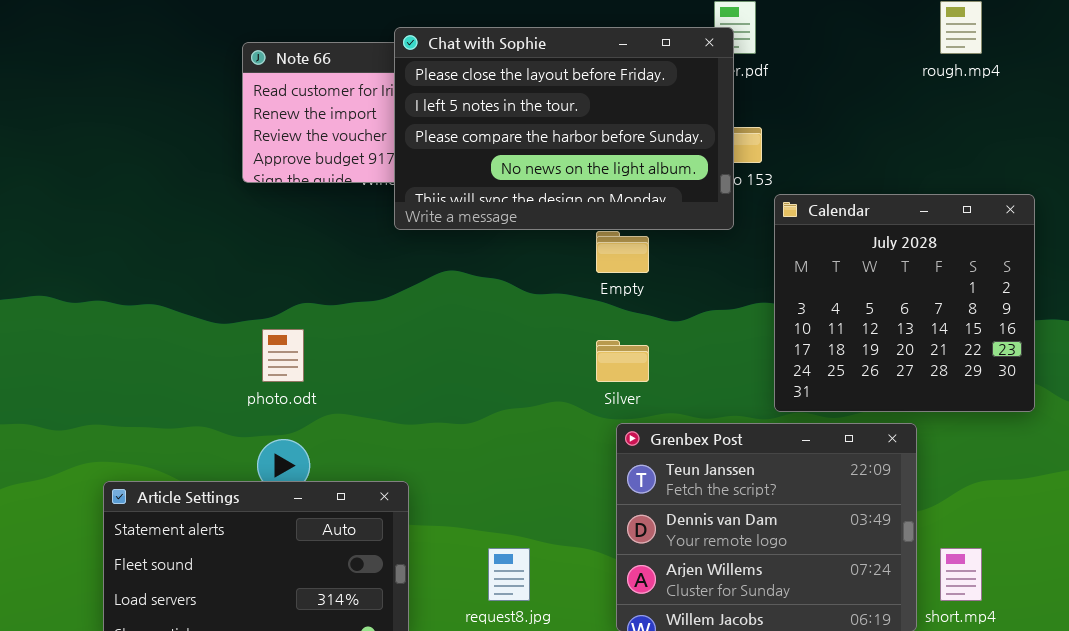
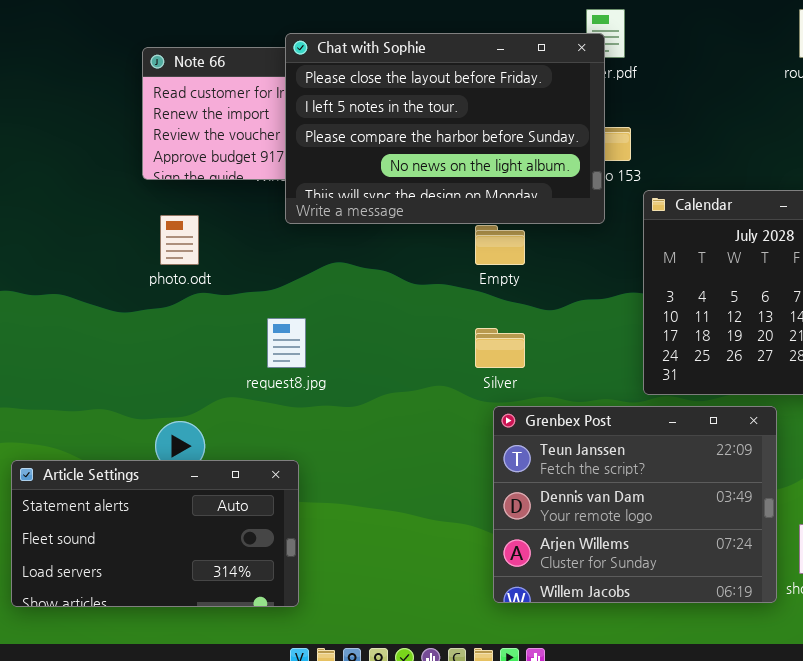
photo.odt: [262,329,304,382] -> [160,215,199,265], moved
request8.jpg: [488,548,530,601] -> [267,318,306,368], moved

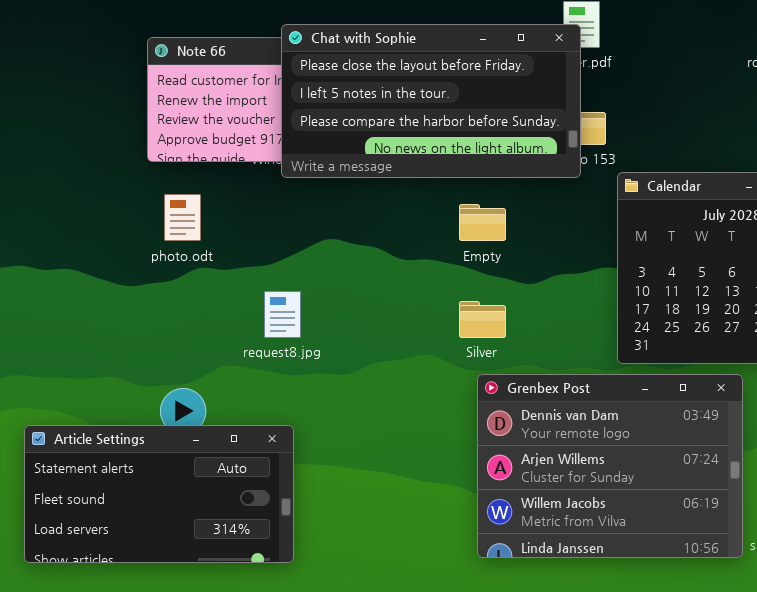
Chat with Sophie: [285,33,605,224] -> [281,24,581,178], resized
Grenbex Post: [493,406,777,603] -> [477,374,743,558], scrolled down 1 row

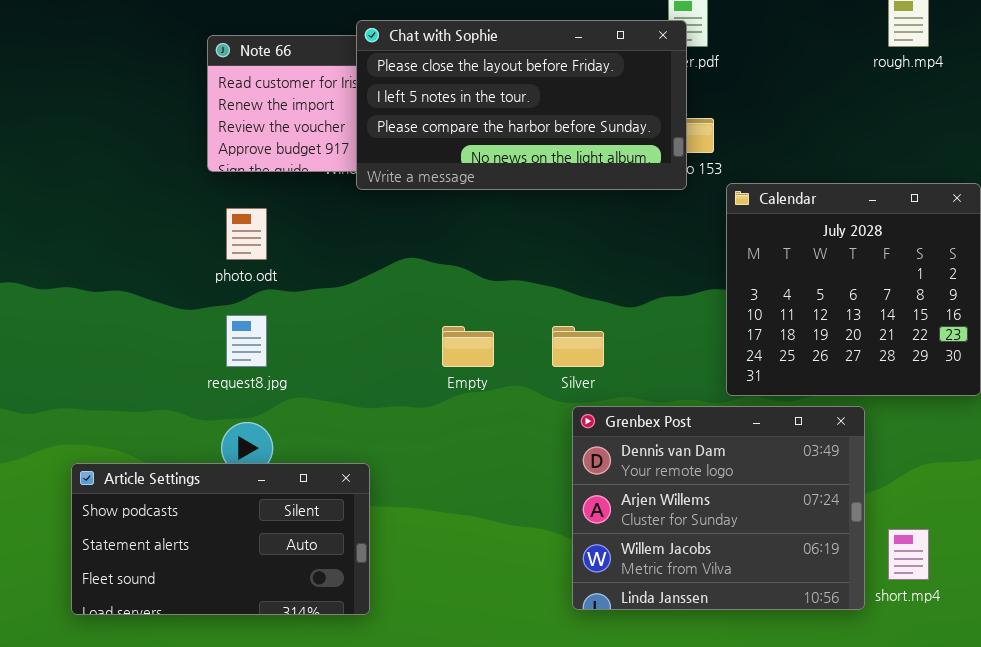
Empty: [459,204,506,241] -> [442,326,494,367], moved
request8.jpg: [264,291,301,338] -> [226,315,267,367], moved
Article Settings: [24,425,294,563] -> [71,463,370,615], scrolled up 1 row

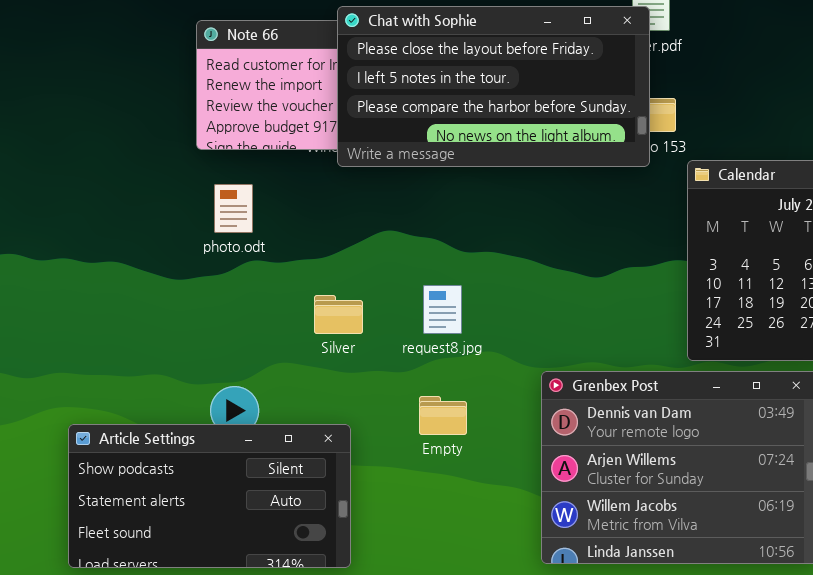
request8.jpg: [226,315,267,367] -> [423,285,462,334], moved
Empty: [442,326,494,367] -> [419,396,467,435], moved
Silver: [552,326,604,367] -> [314,295,363,334], moved

